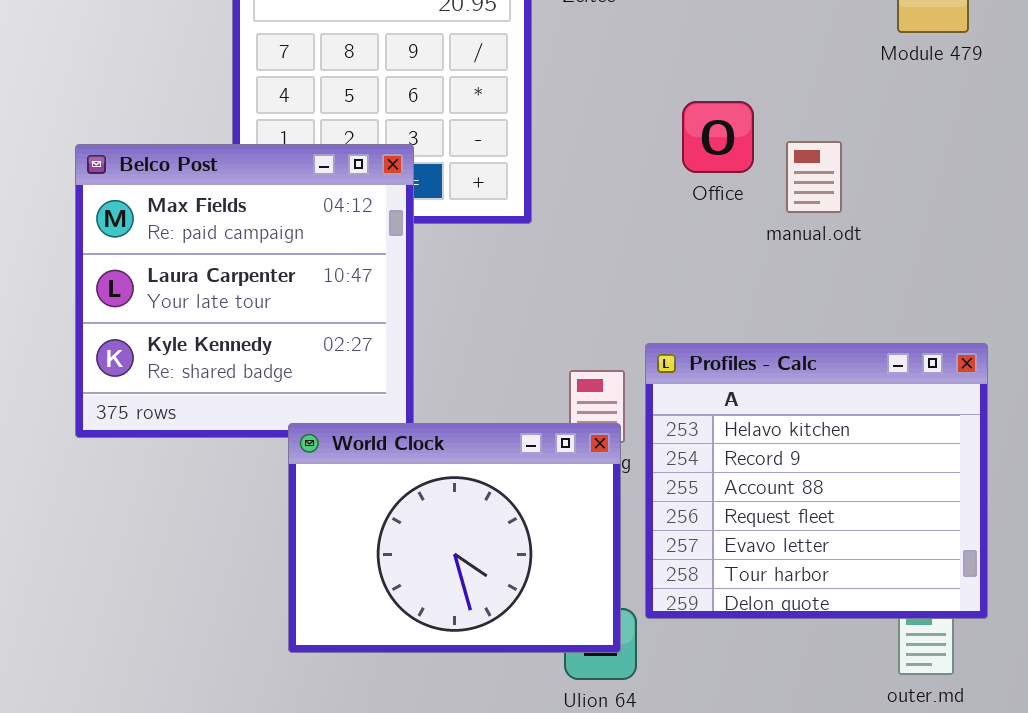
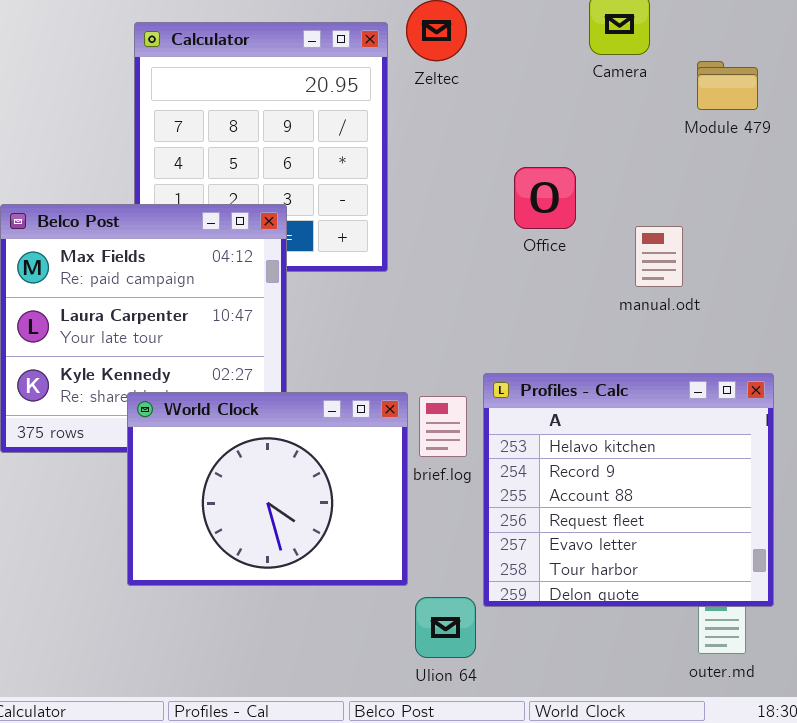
manual.odt: [786,141,842,213] -> [635,226,683,287], moved
World Clock: [288,423,621,653] -> [127,392,408,586], moved

